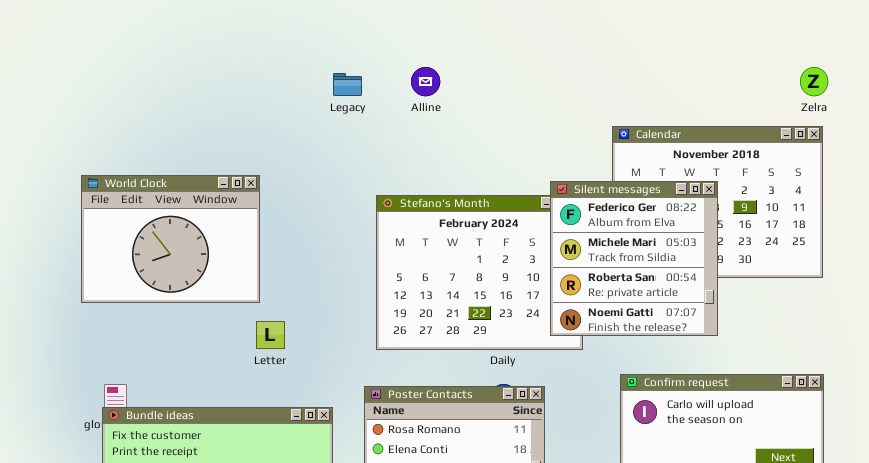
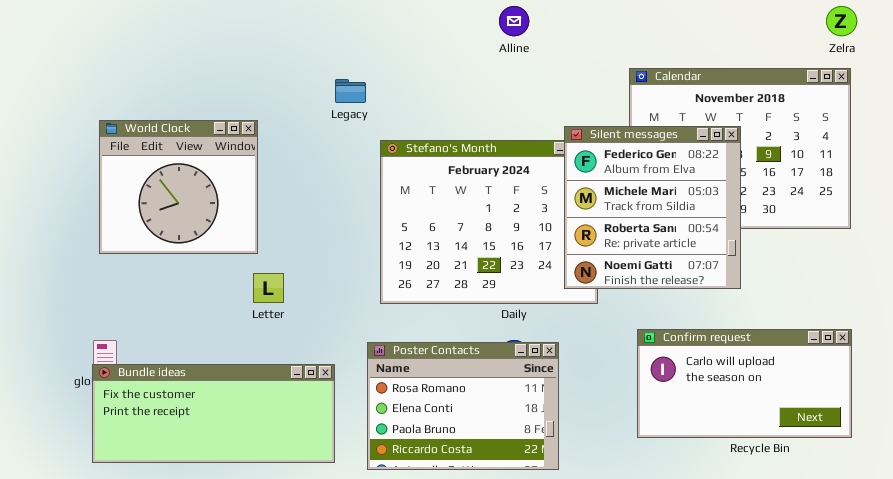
Alline: [411,67,440,96] -> [499,6,529,36], moved
Legacy: [333,73,362,96] -> [335,79,366,103], moved
World Clock: [81,175,260,303] -> [99,120,258,254], resized

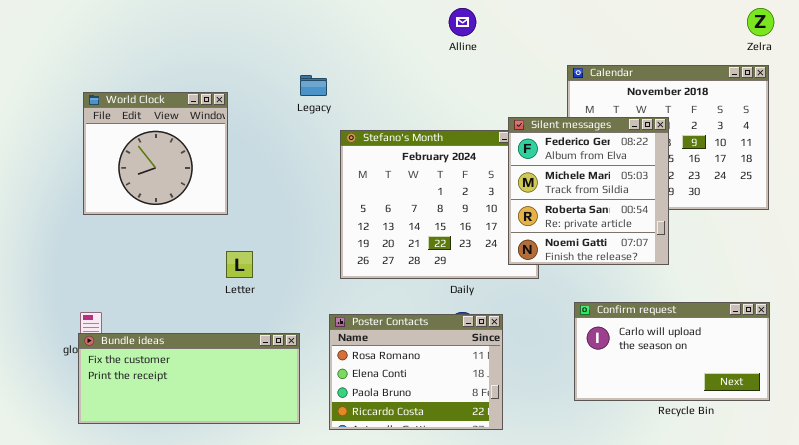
World Clock: [99,120,258,254] -> [83,92,228,215], moved

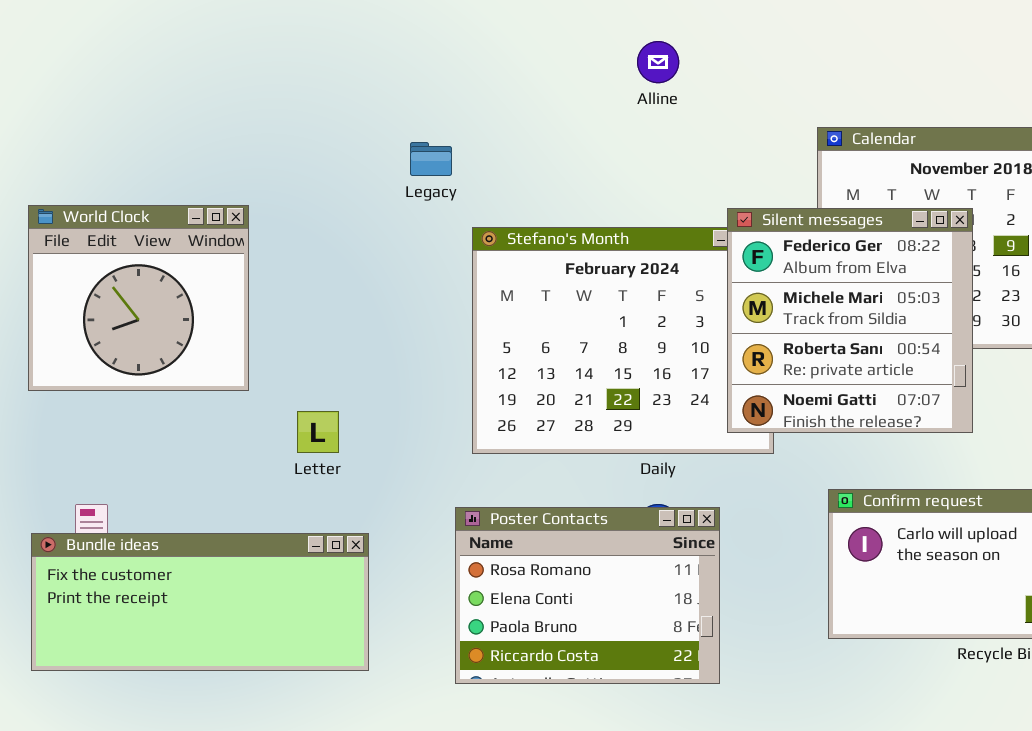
World Clock: [83,92,228,215] -> [28,205,249,391], moved
Bundle ideas: [78,333,300,424] -> [31,533,369,671], moved

